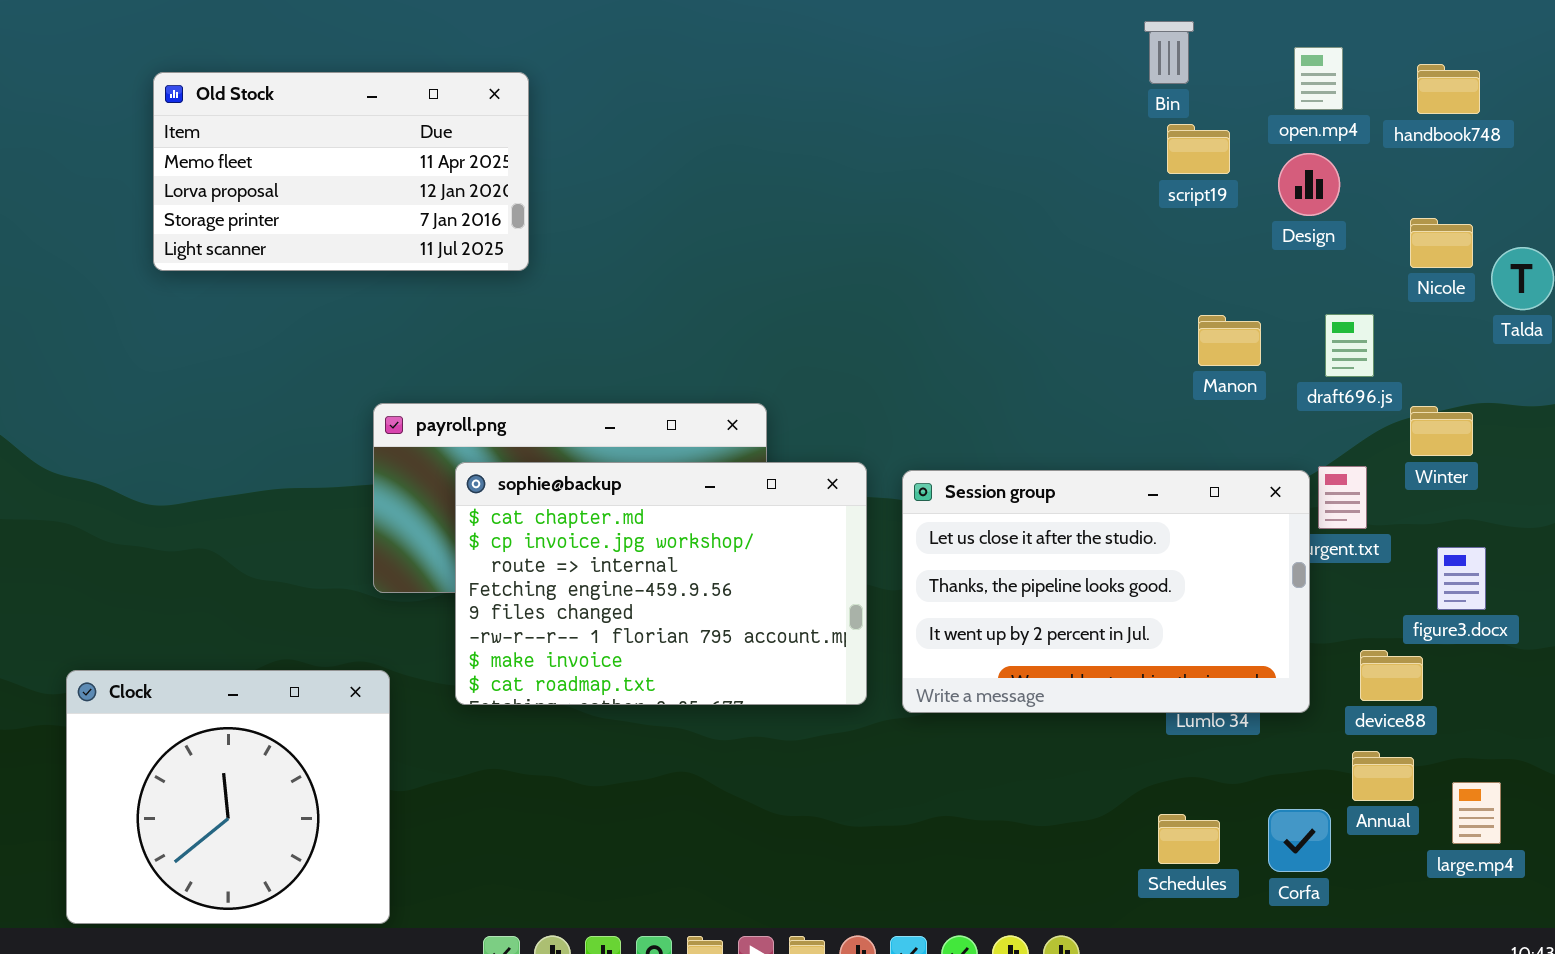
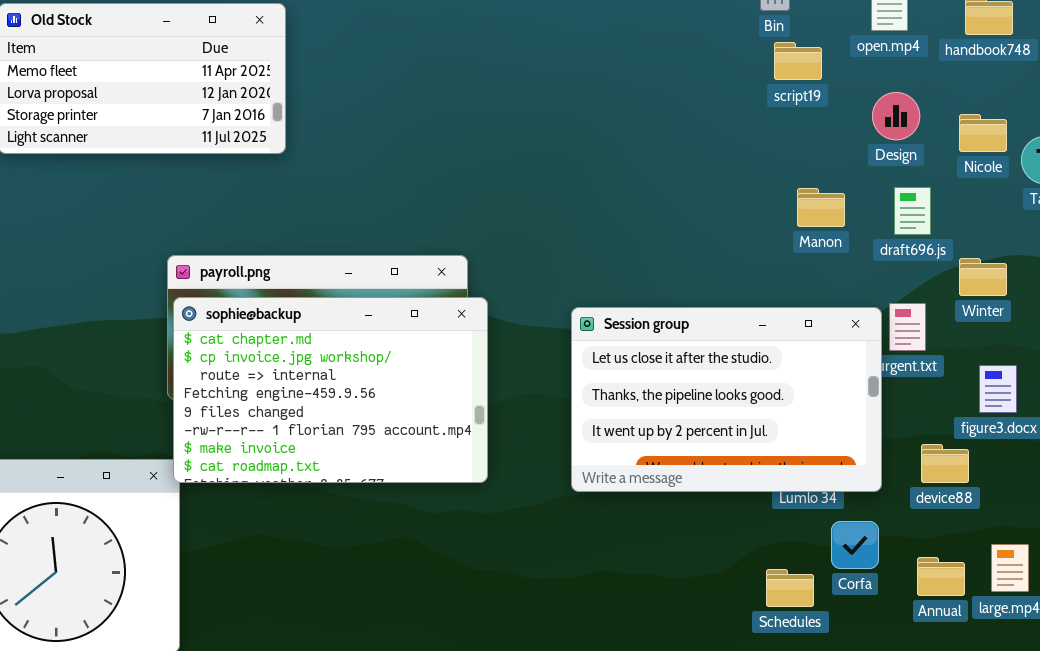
Design: [1278,153,1340,216] -> [872,92,920,140], moved
sophie@backup: [455,462,867,705] -> [173,297,488,483], moved
Annual: [1352,751,1414,801] -> [917,557,965,596], moved
Corfa: [1268,809,1331,872] -> [831,521,879,569], moved

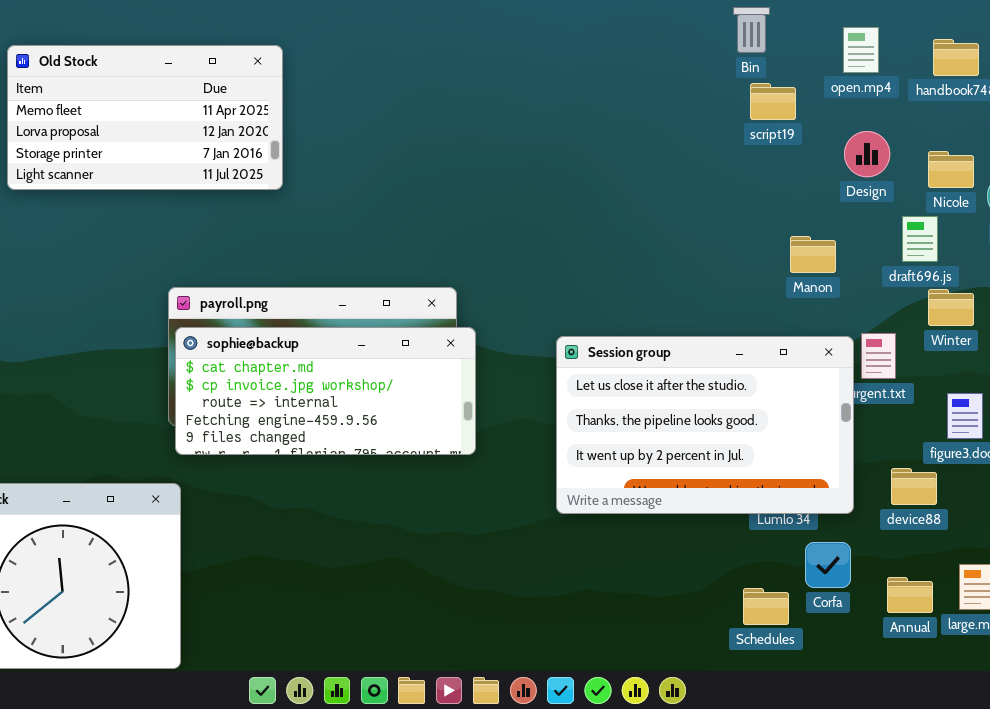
draft696.js: [894,187,931,235] -> [902,216,938,262], moved
Manon: [797,188,845,227] -> [790,236,836,273], moved
sophie@backup: [173,297,488,483] -> [175,327,476,455], resized

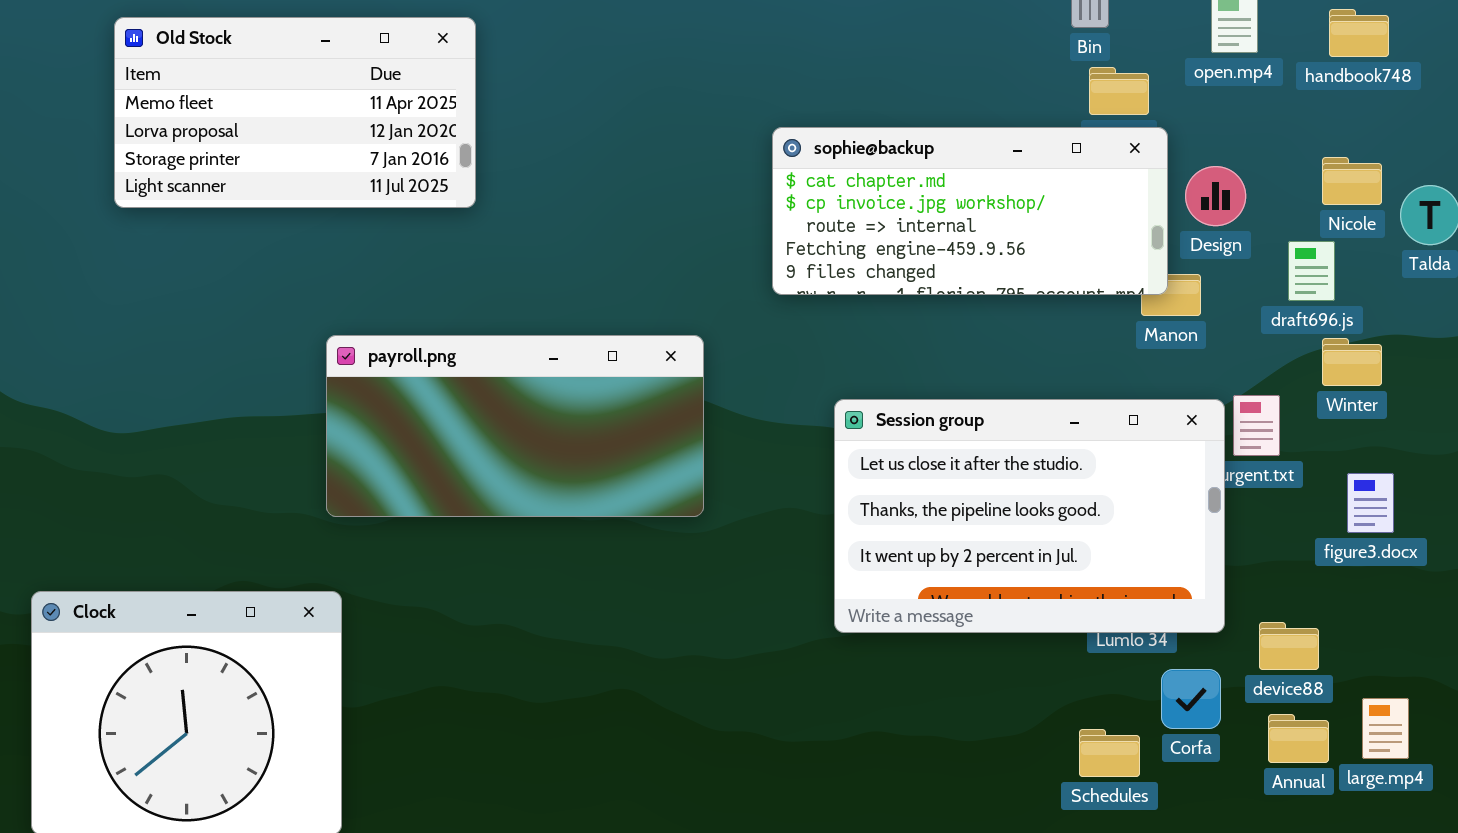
Design: [844,131,890,177] -> [1185,166,1246,226], moved
sophie@backup: [175,327,476,455] -> [772,127,1168,295], moved
device88: [891,468,937,505] -> [1259,622,1319,670], moved

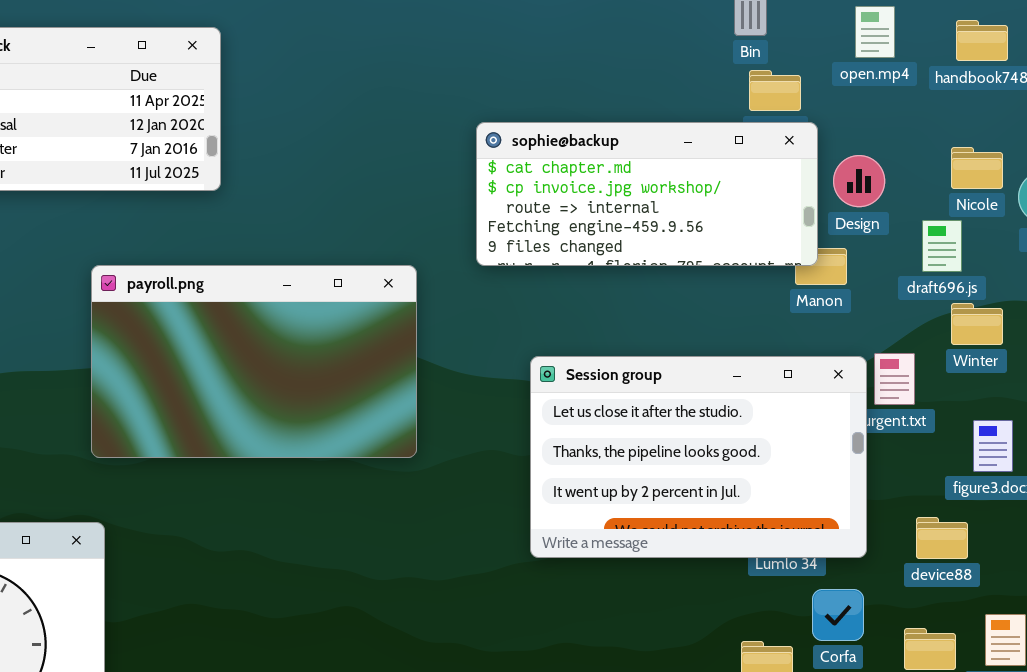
payroll.png: [326,335,704,517] -> [91,265,417,458], resized
device88: [1259,622,1319,670] -> [916,517,968,559], moved

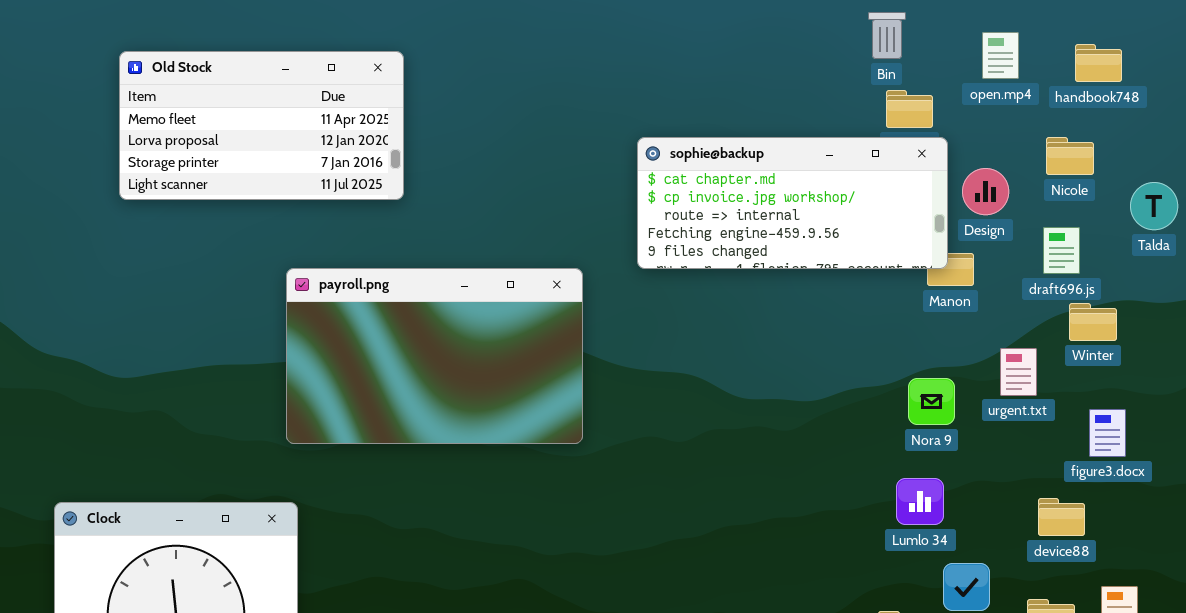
Nicole: [951,147,1003,189] -> [1046,137,1094,175], moved
Session group: [530,356,867,558] -> none, closed

